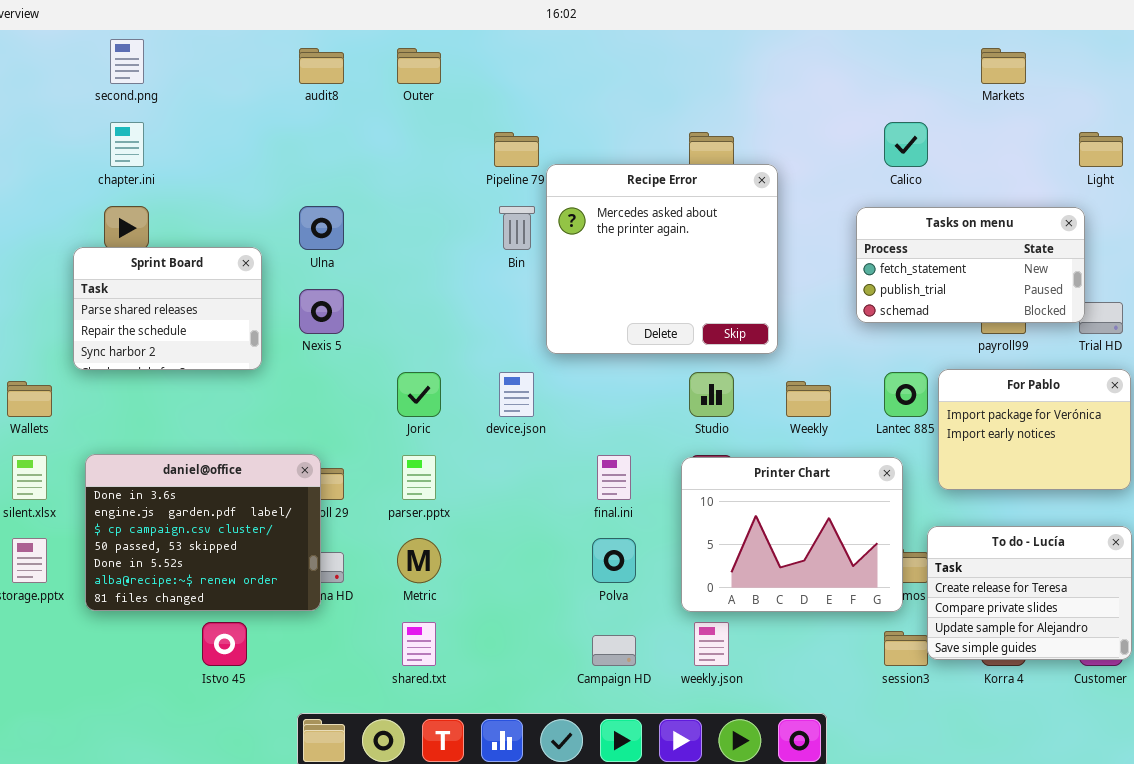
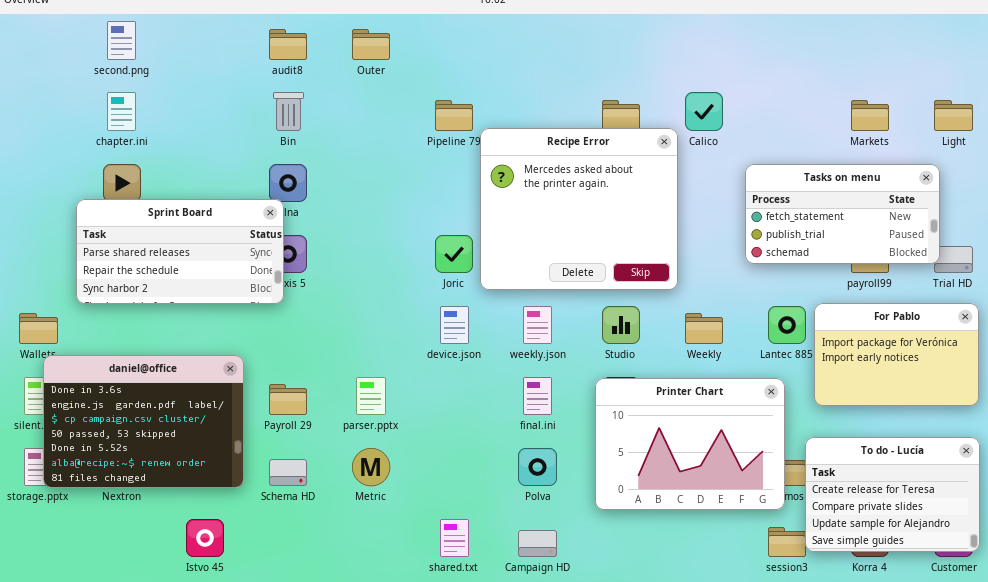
Markets: [981,48,1026,84] -> [851,100,889,131], moved
Calico: [884,122,928,167] -> [685,92,723,131], moved
Bin: [499,206,535,250] -> [273,92,304,131], moved
Sprint Board: [73,247,262,370] -> [76,199,284,304], resized
Joric: [397,372,441,417] -> [435,235,473,273], moved
daniel@office: [85,454,321,611] -> [43,355,244,488], moved
shared.txt: [402,622,436,666] -> [440,519,469,557], moved
weekly.json: [694,622,729,666] -> [523,306,552,344], moved

